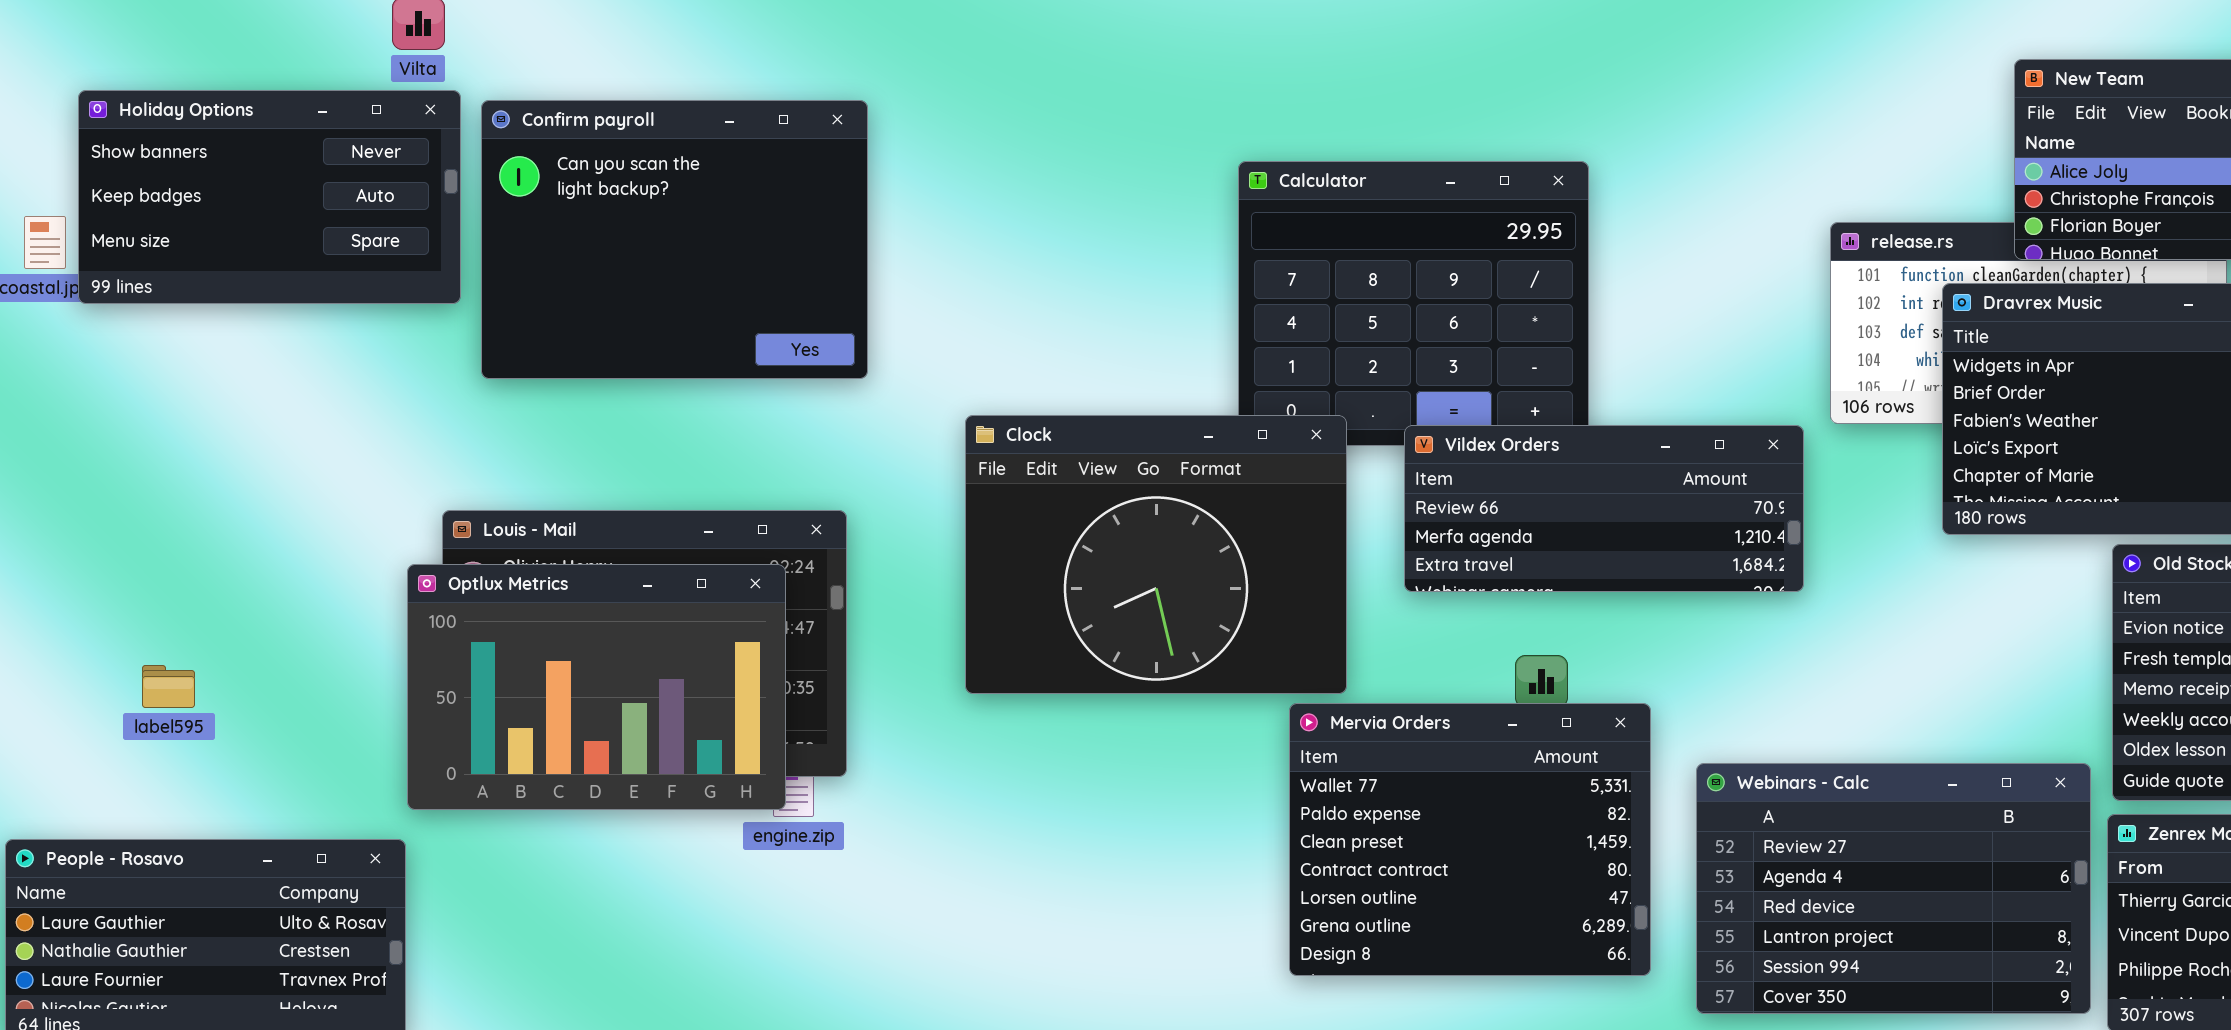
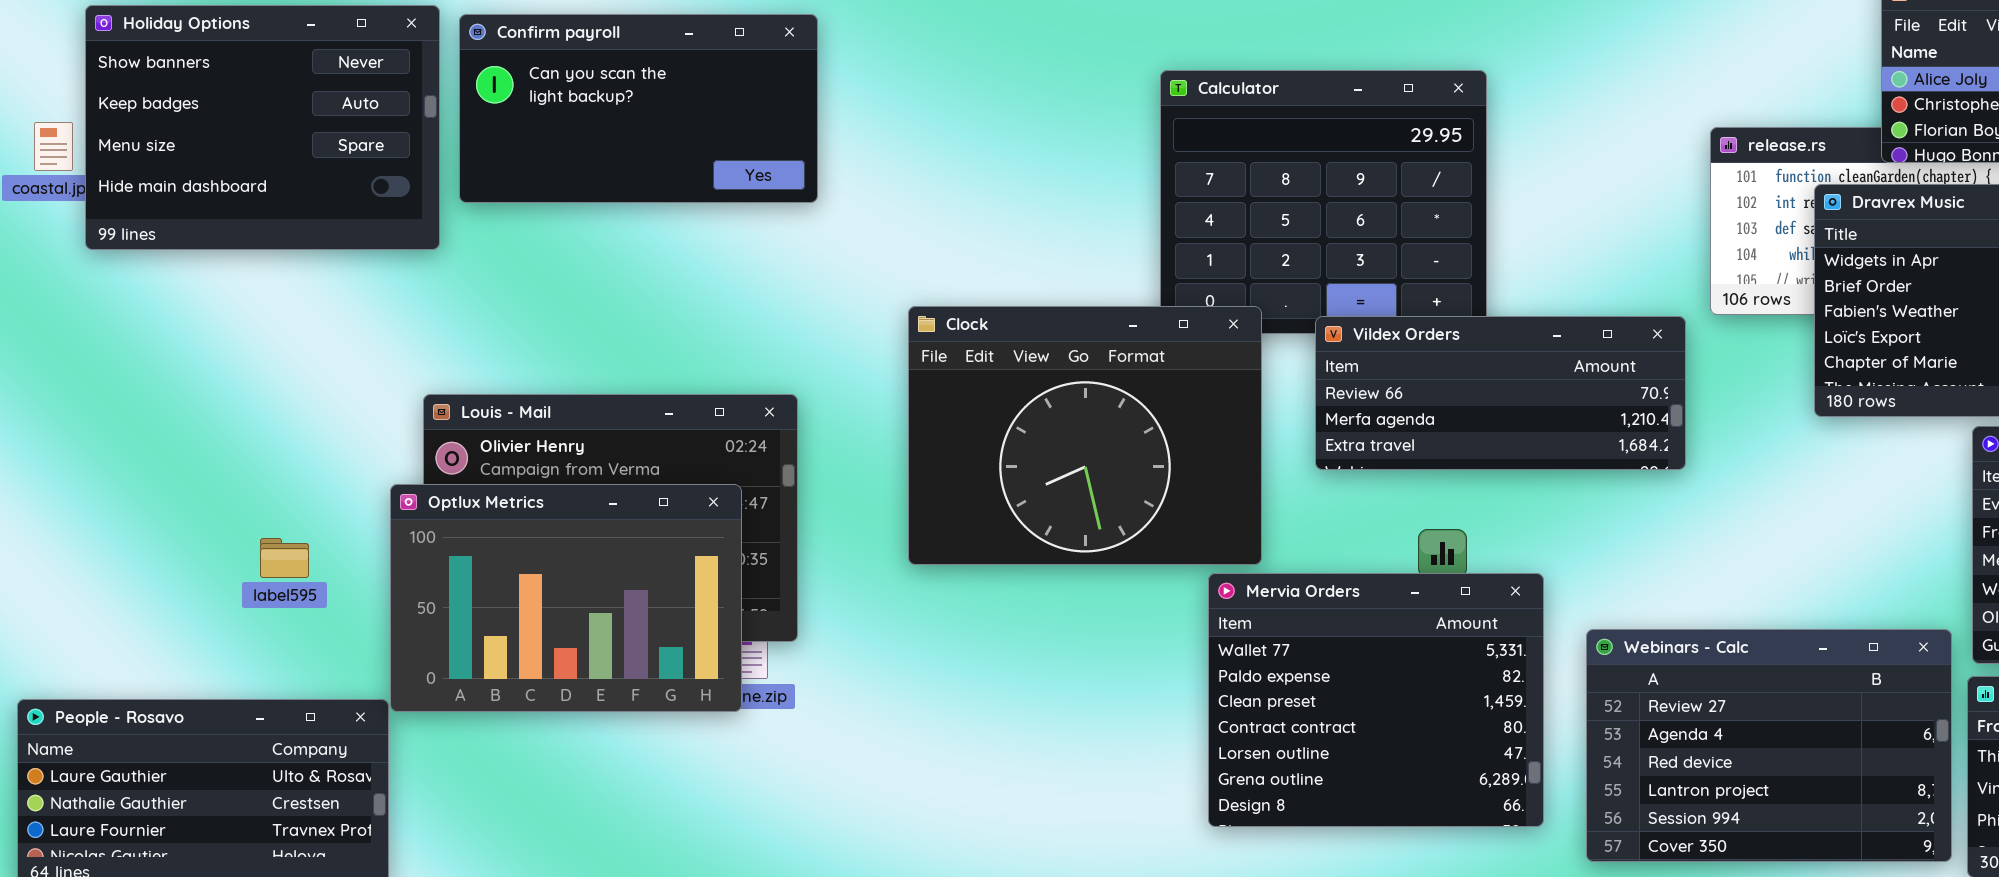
Holiday Options: [78,90,461,304] -> [85,5,440,250], resized
Confirm payroll: [481,100,868,379] -> [459,14,818,203], resized
Optlux Metrics: [407,564,786,810] -> [390,484,742,712], moved
label595: [142,665,195,708] -> [260,538,309,578], moved

